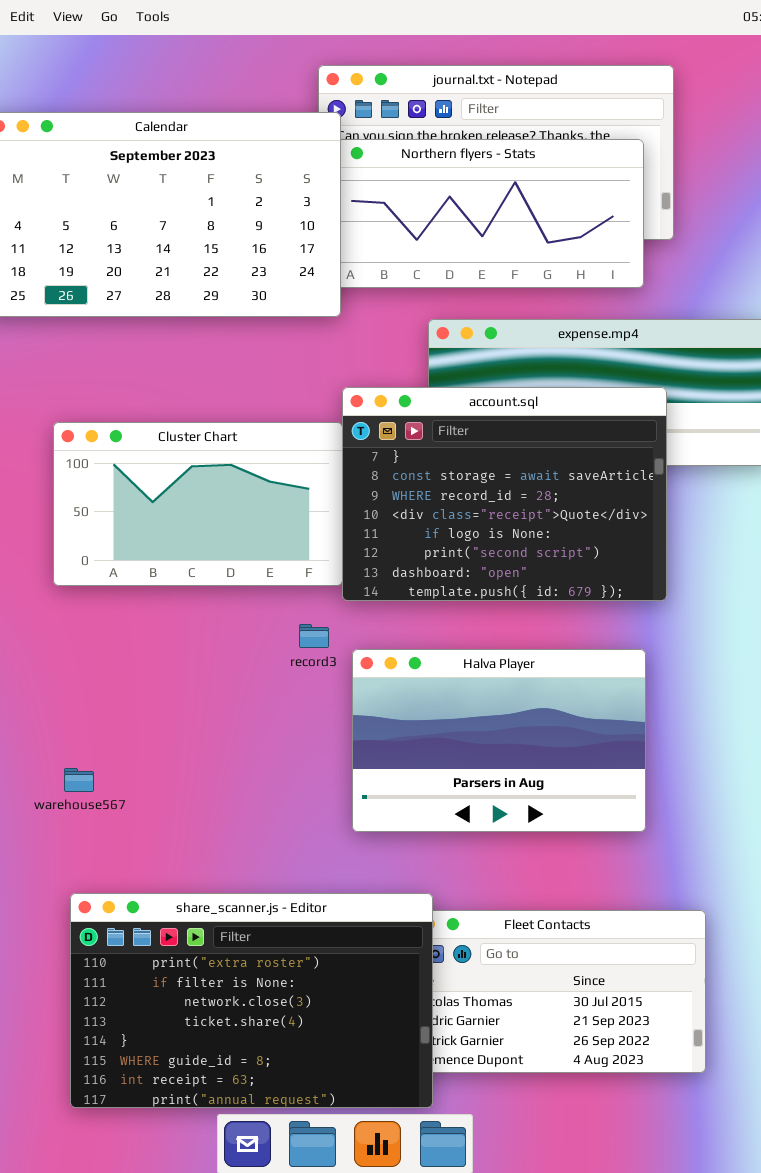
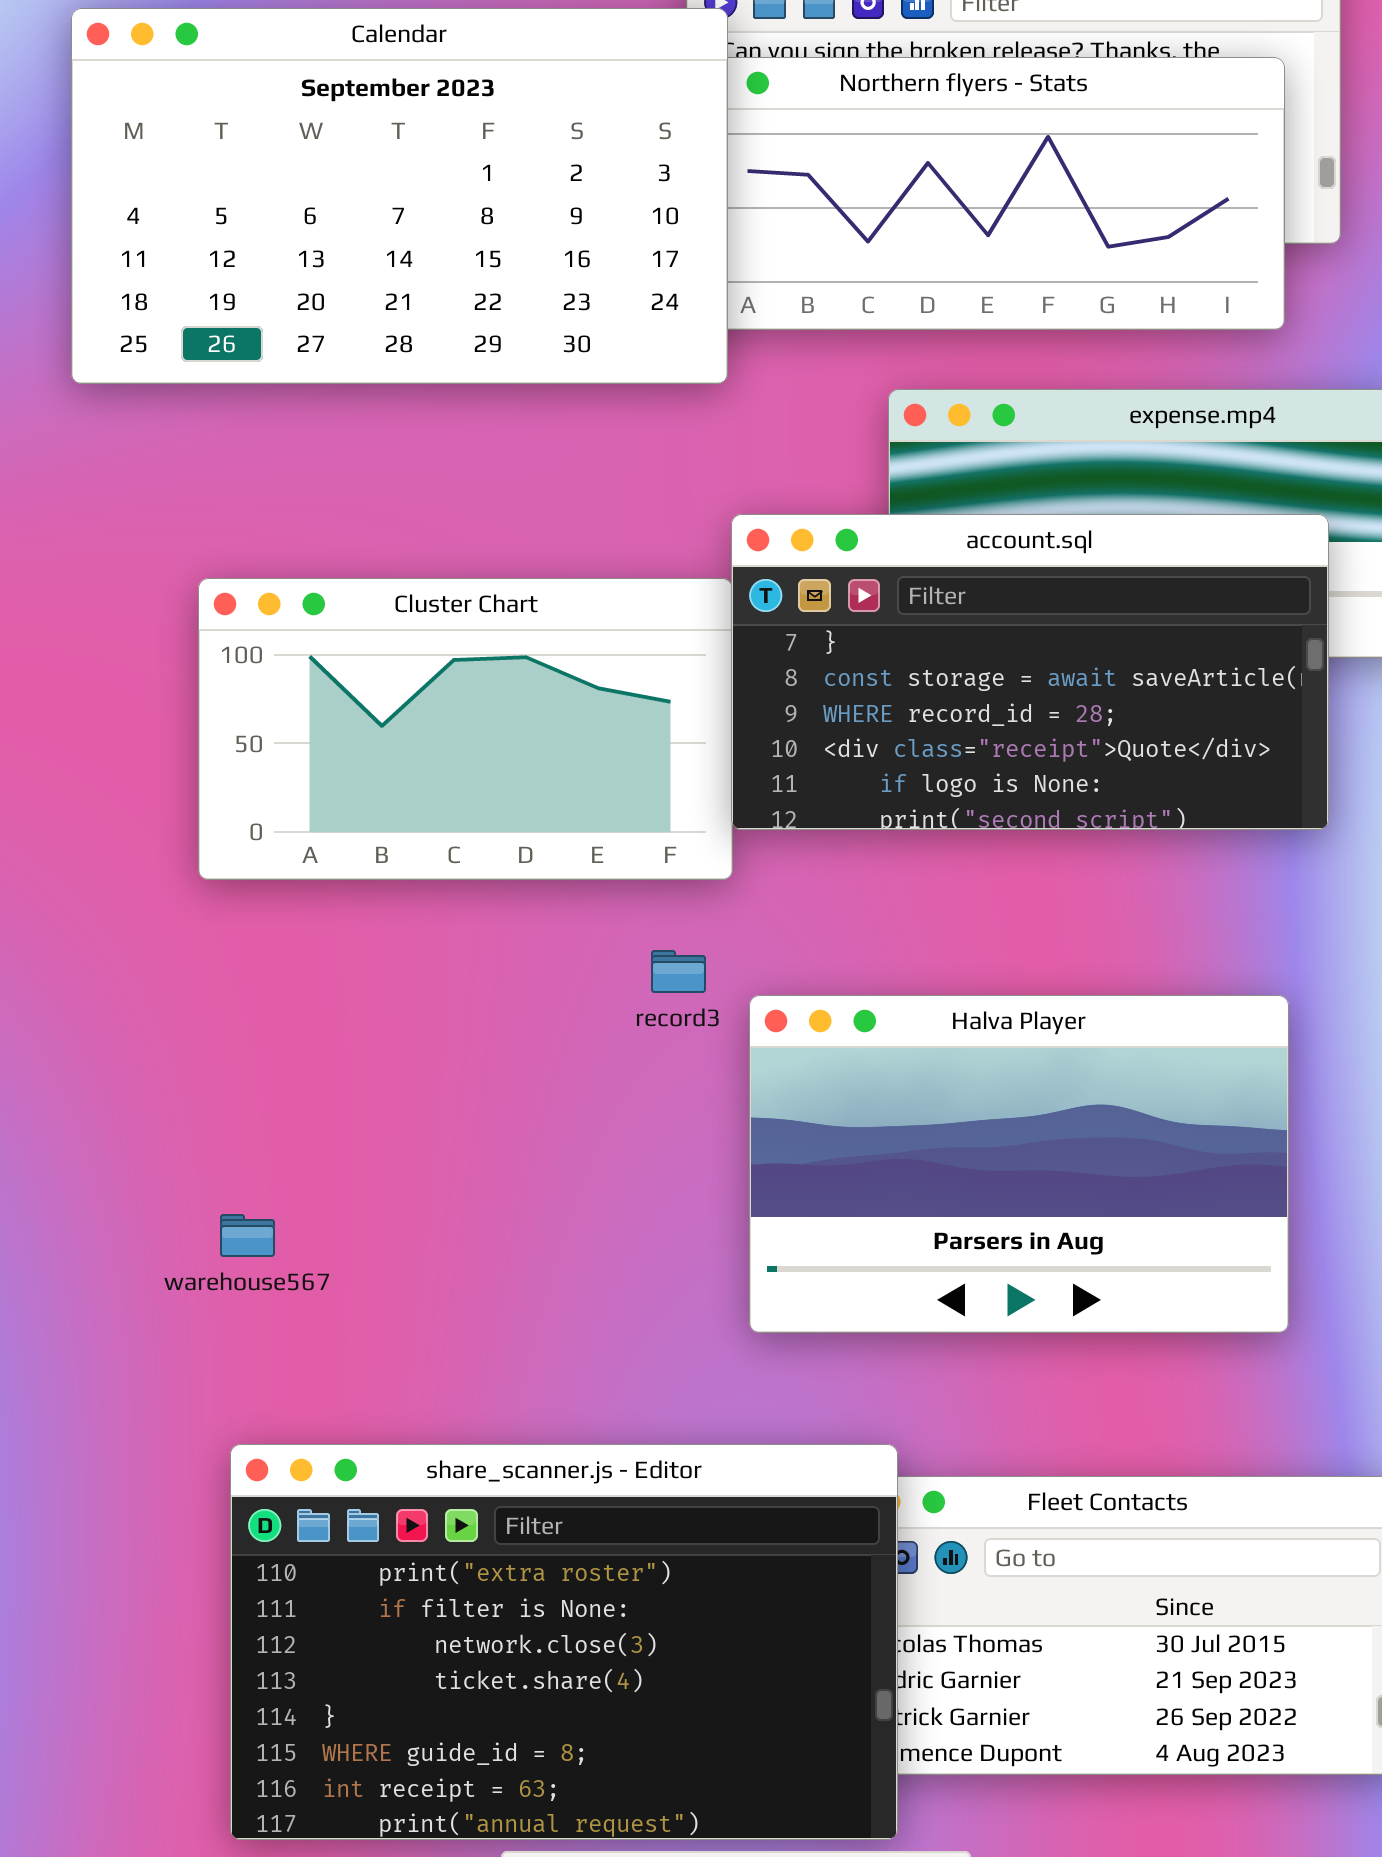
account.sql: [342,387,667,601] -> [731,514,1329,830], resized

